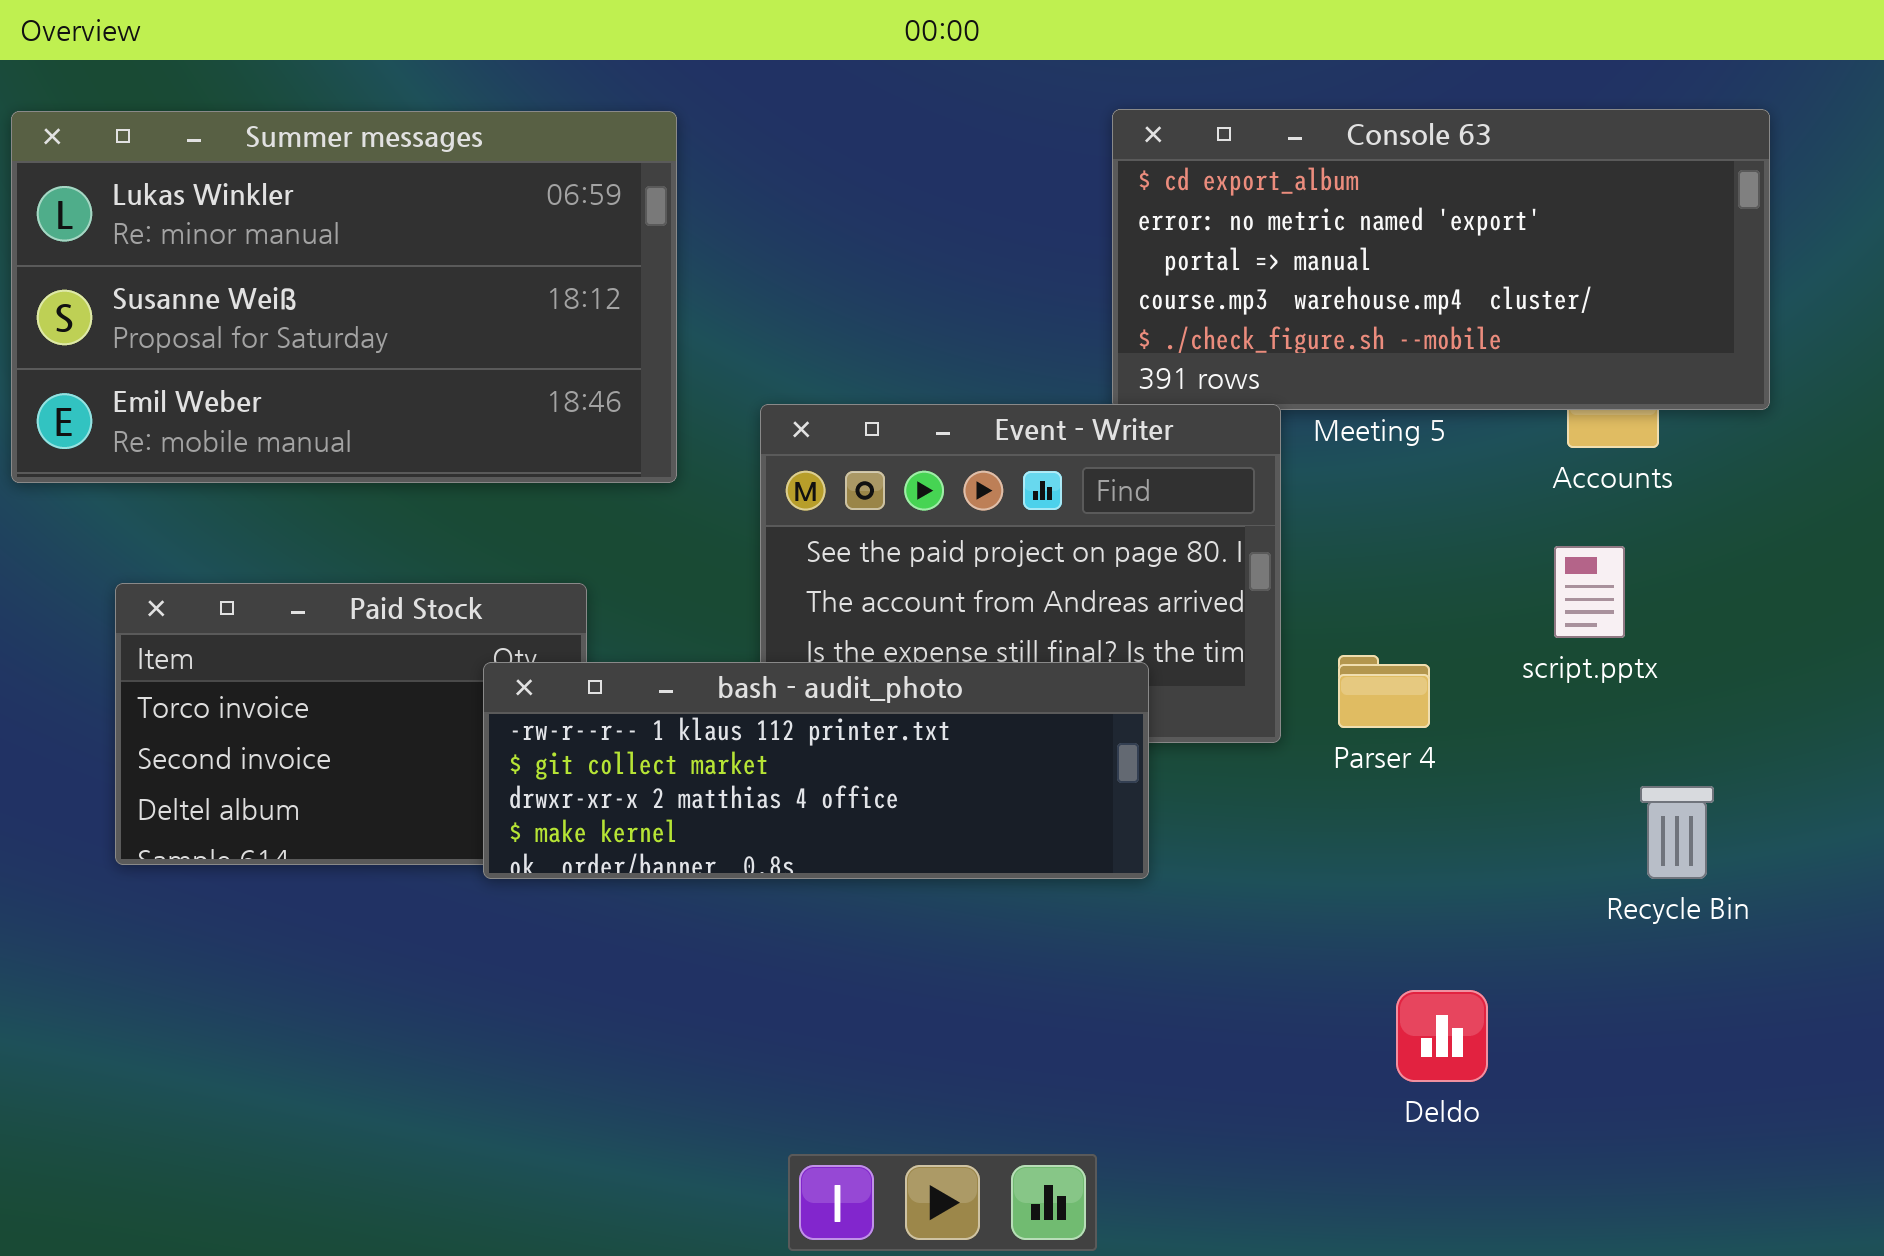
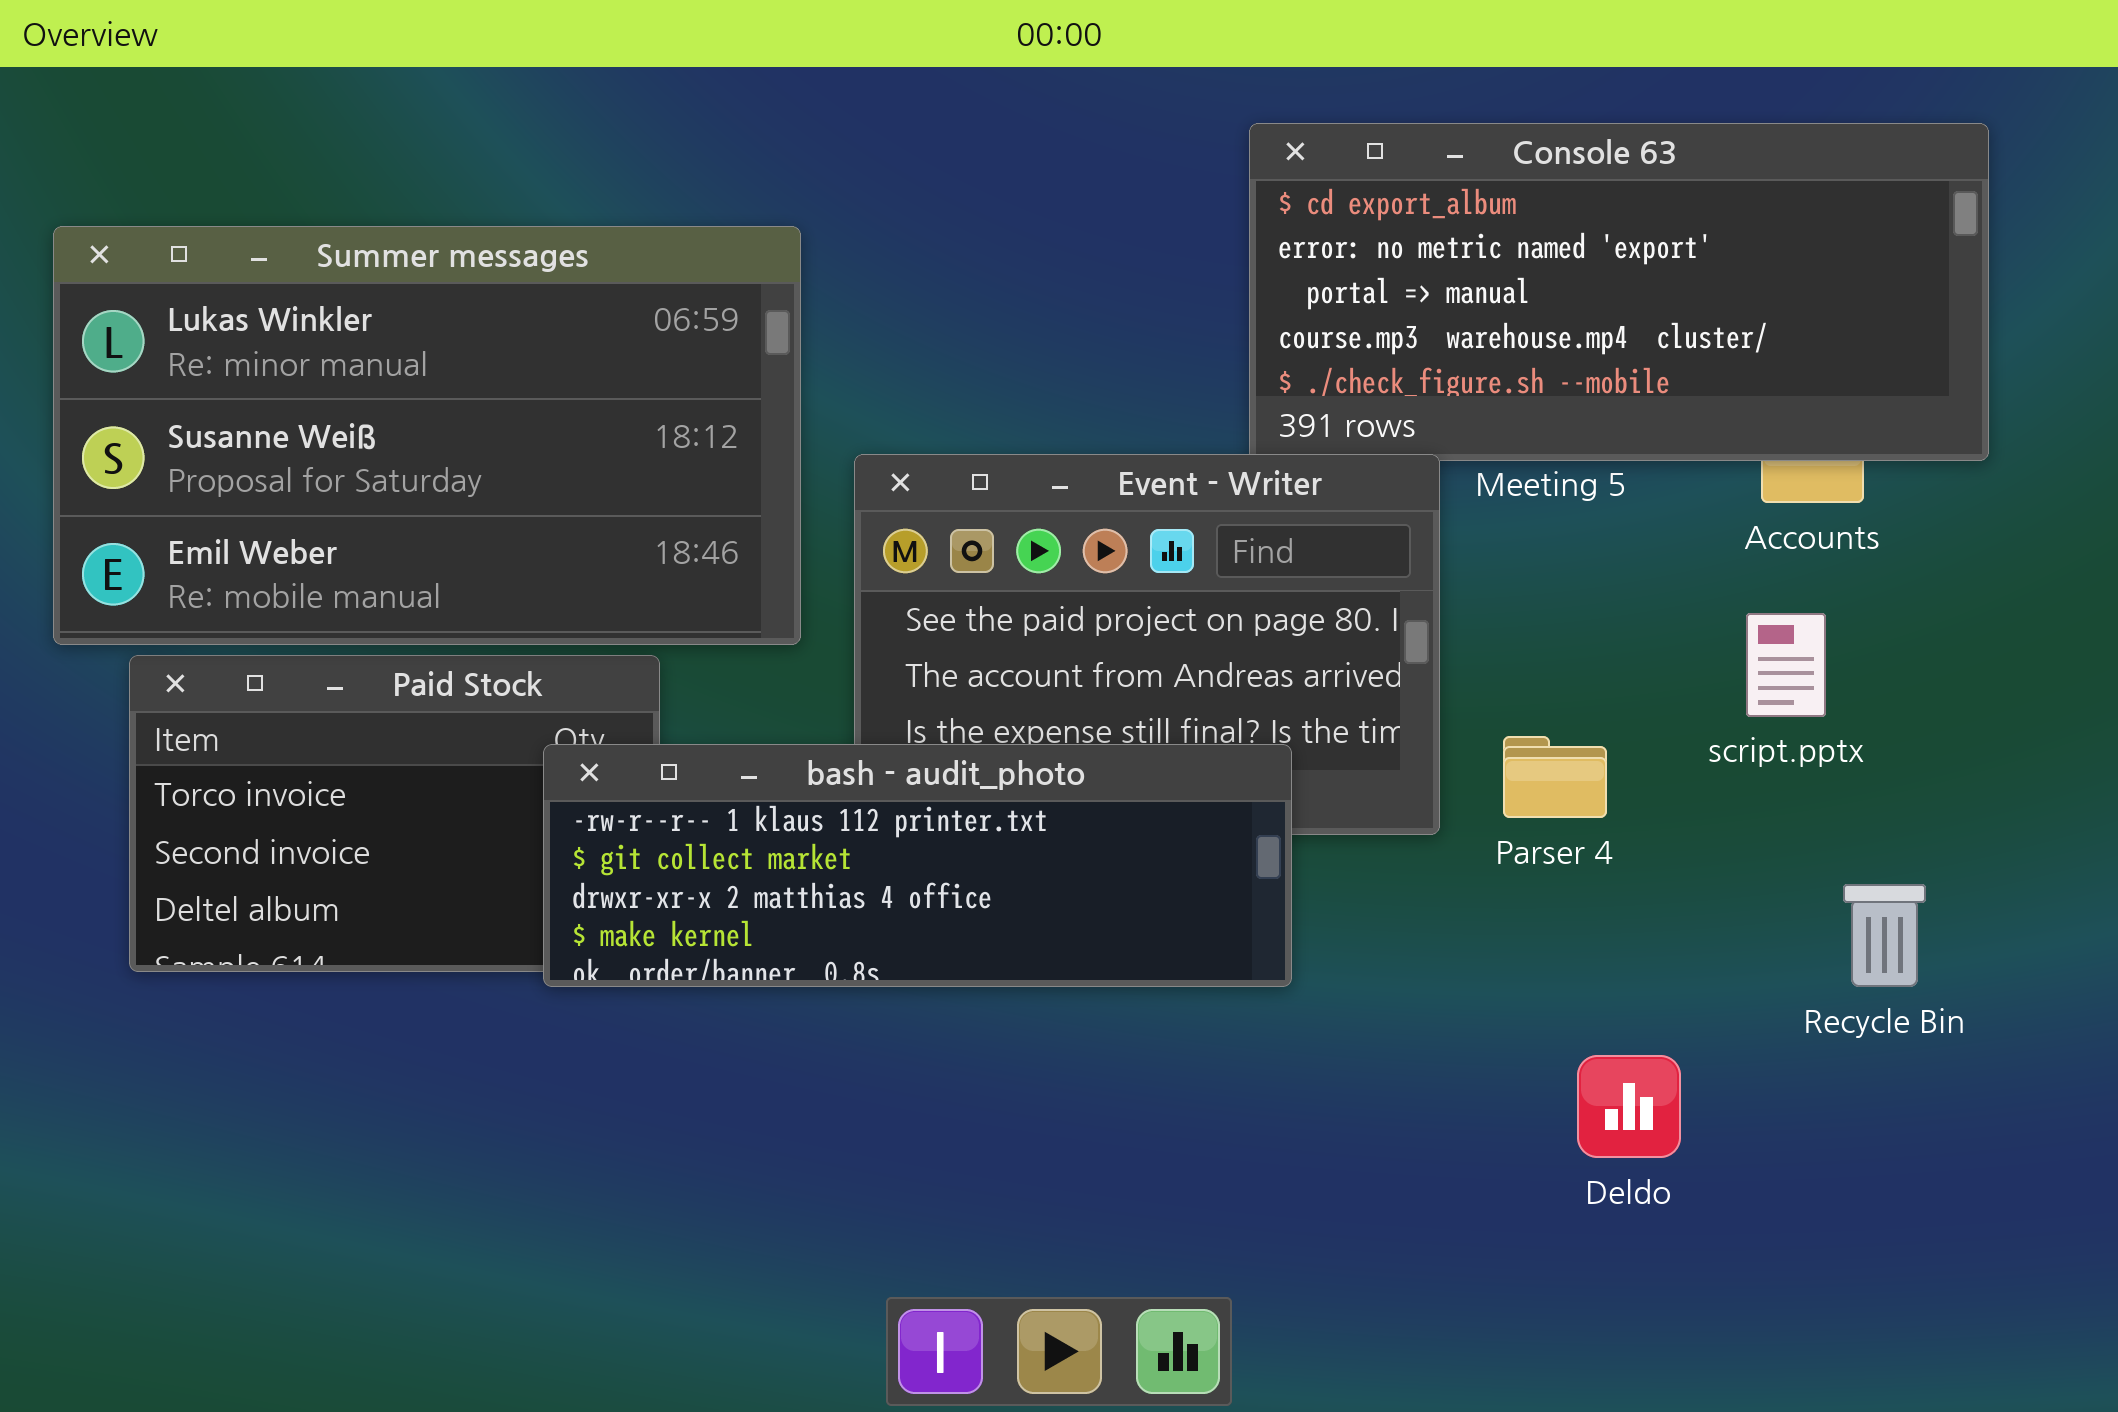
Summer messages: [11,111,677,483] -> [53,226,801,645], moved
Deldo: [1396,990,1488,1082] -> [1577,1055,1681,1158], moved

